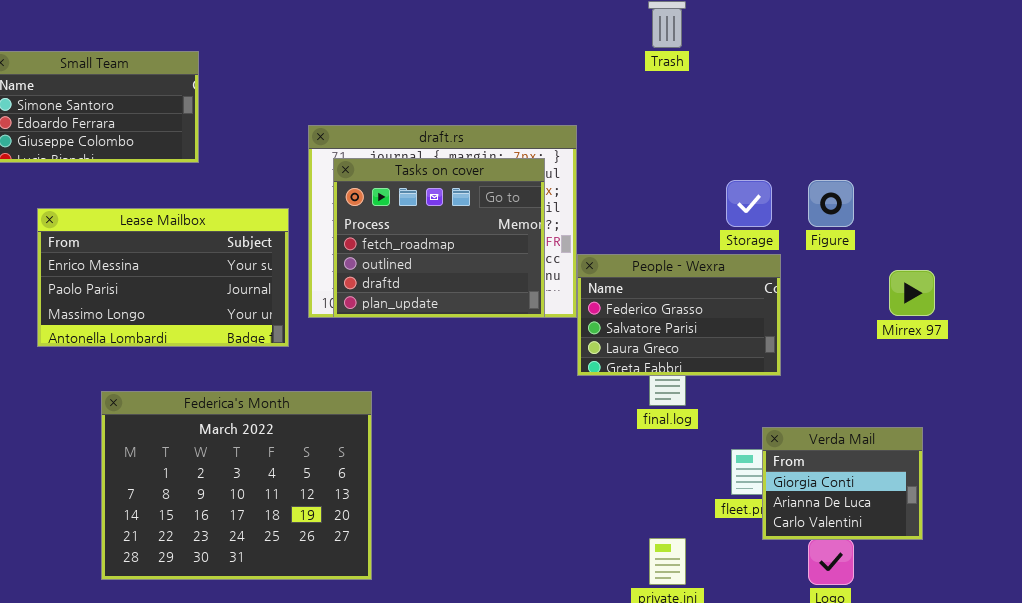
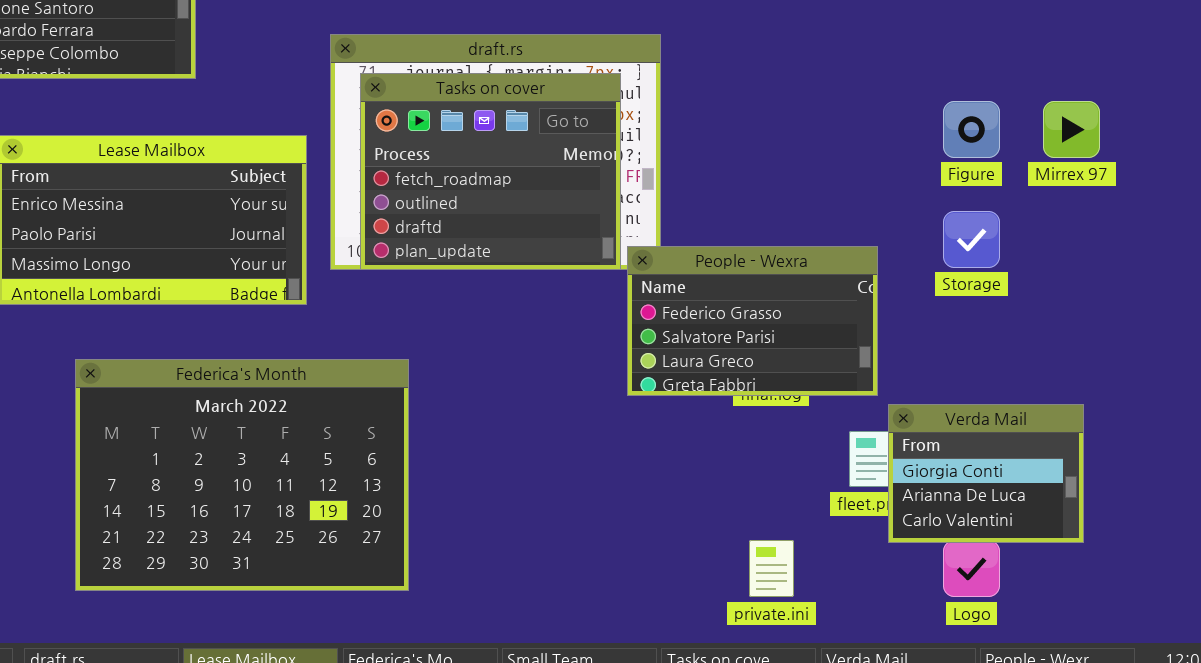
Storage: [726,180,772,227] -> [943,211,1000,268], moved
People - Wexra: [577,254,781,376] -> [627,246,878,396], moved
Mirrex 97: [889,270,935,316] -> [1043,101,1100,158], moved

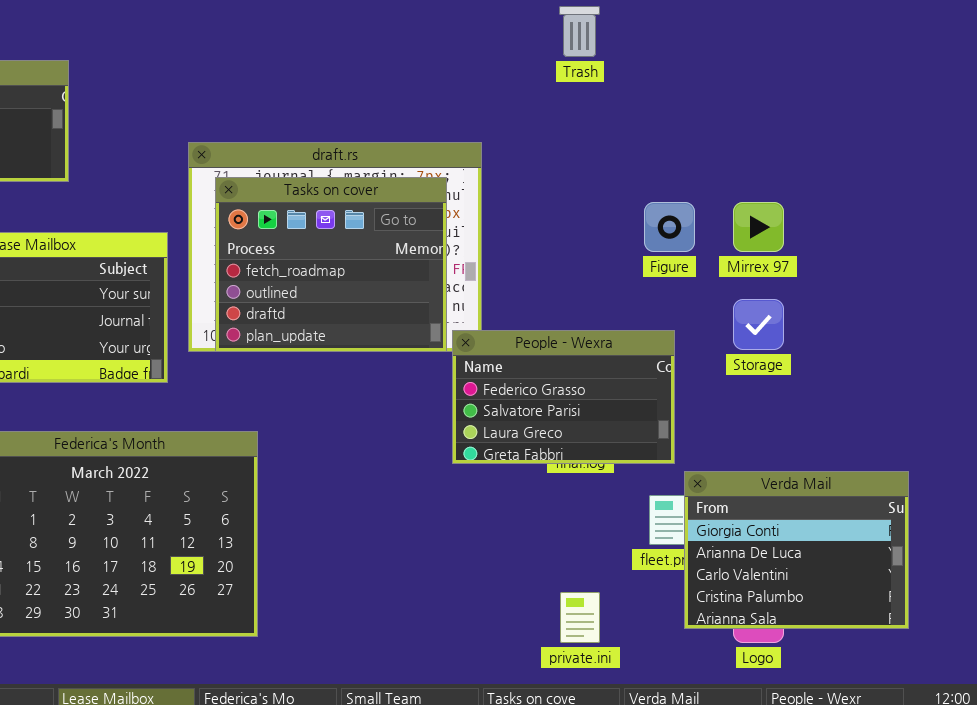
Figure: [943,101,1000,158] -> [644,202,695,252], moved
Mirrex 97: [1043,101,1100,158] -> [733,202,784,252], moved
Verda Mail: [888,404,1084,543] -> [684,471,909,629], resized

